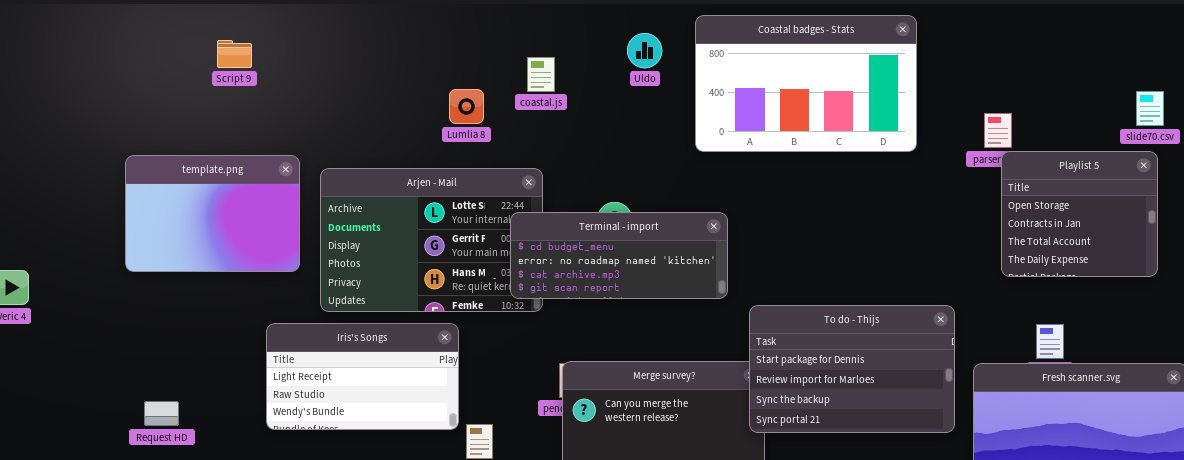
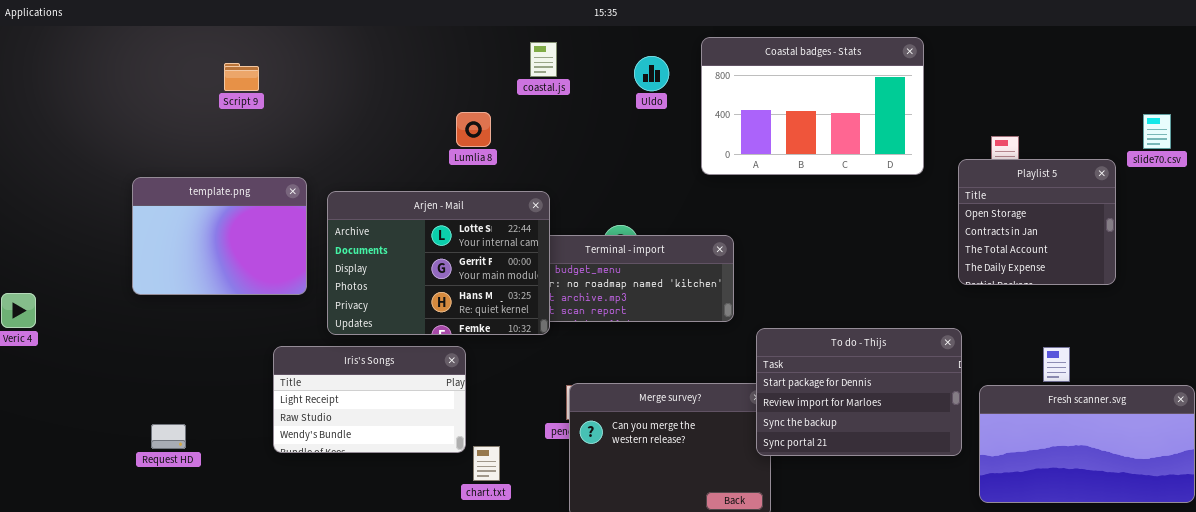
coastal.js: [527,57,555,92] -> [530,42,557,77], moved
Playlist 5: [1001,151,1158,277] -> [958,159,1116,285], moved
Arjen - Mail: [320,168,543,312] -> [327,191,550,335], raised

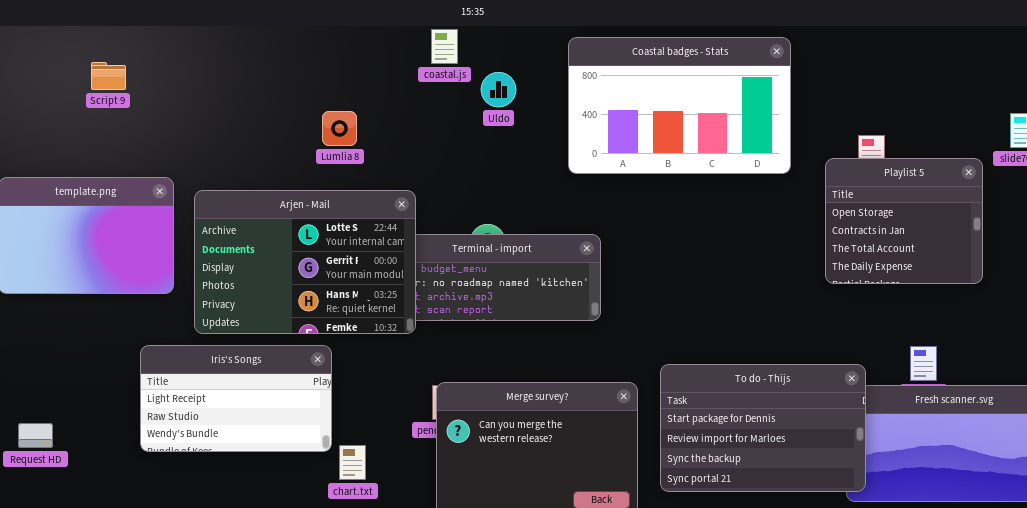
coastal.js: [530,42,557,77] -> [431,29,458,64], moved
Uldo: [634,56,669,91] -> [481,72,516,107], moved
To do - Thijs: [756,328,962,456] -> [660,364,866,492], moved

